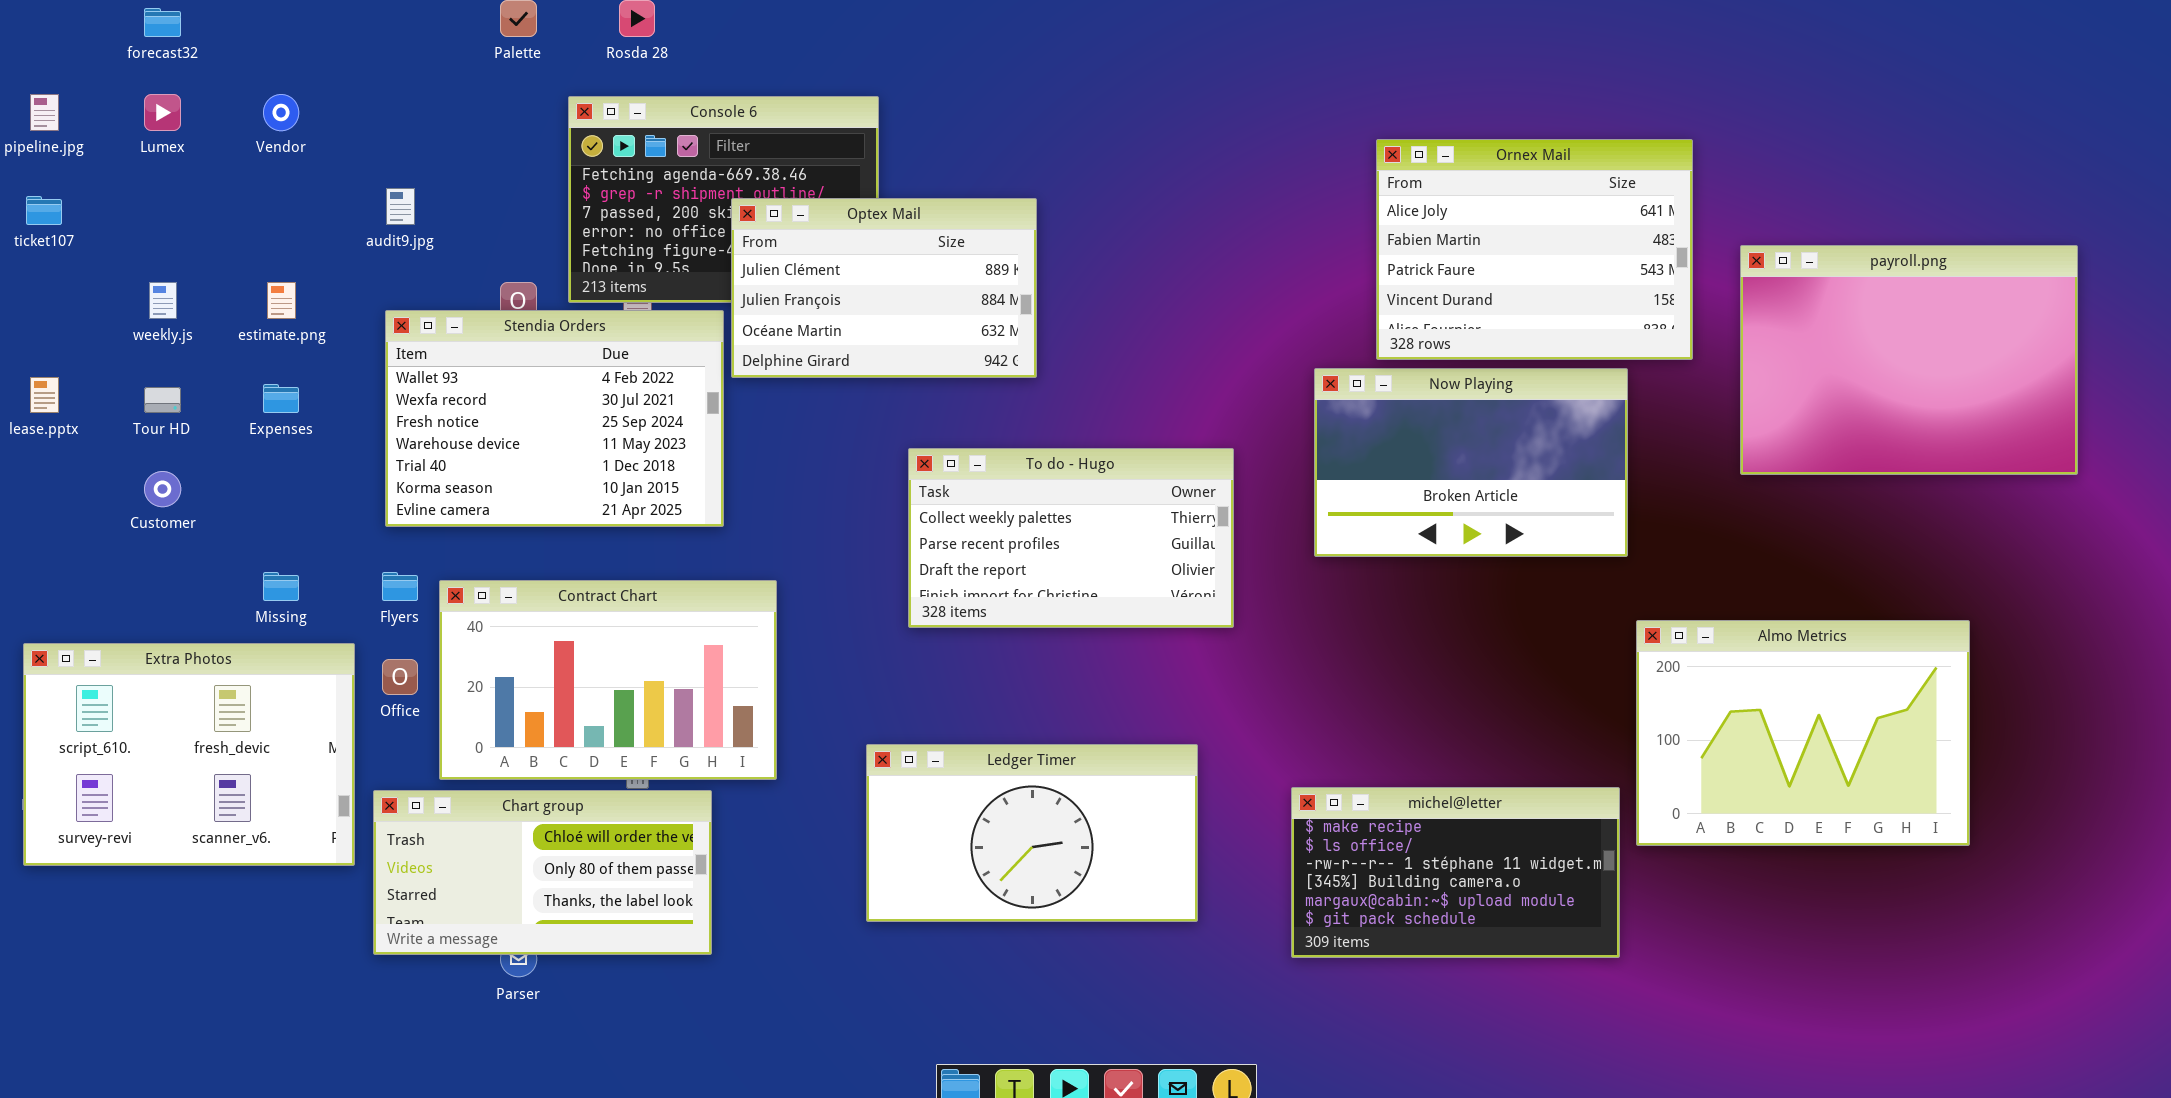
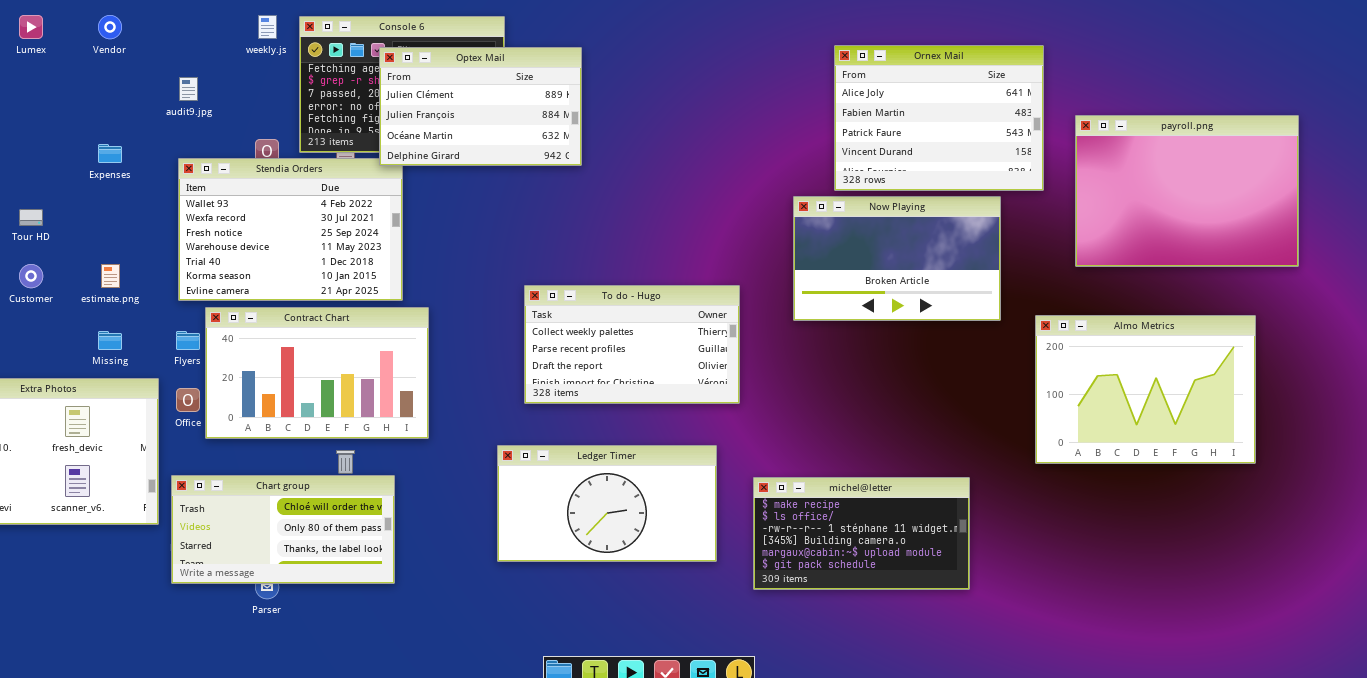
Optex Mail: [731,198,1037,378] -> [379,47,582,166], moved
weekly.js: [149,282,177,319] -> [258,15,277,39], moved
estimate.png: [267,282,296,319] -> [101,264,120,288], moved
Expenses: [263,384,299,413] -> [98,144,122,163], moved
To do - Hugo: [908,448,1234,628] -> [524,285,740,404], moved
Contract Chart: [439,580,777,780] -> [205,307,429,439], moved
Almo Metrics: [1636,620,1970,846] -> [1035,315,1256,464], moved
michel@letter: [1291,787,1620,958] -> [753,477,970,590], moved

